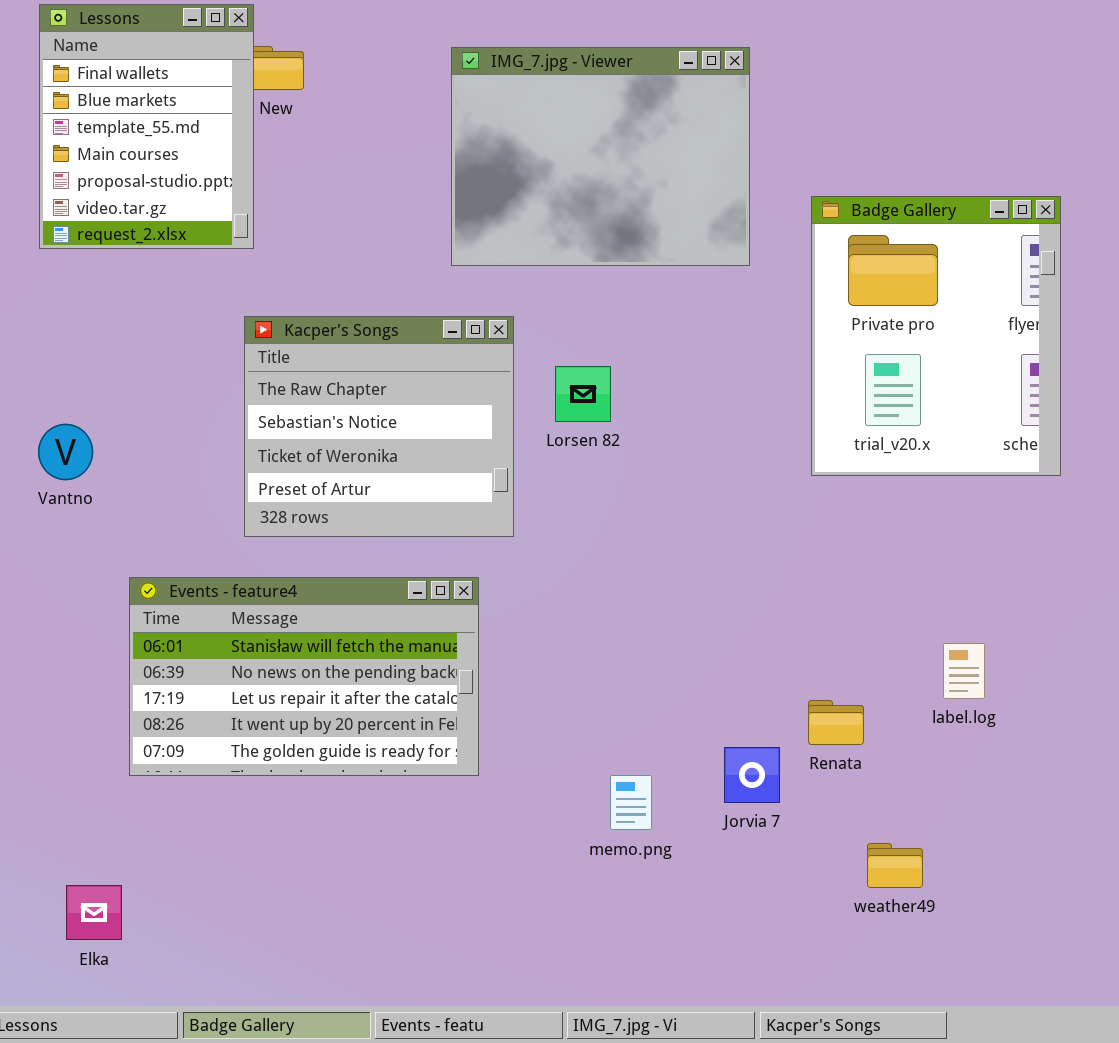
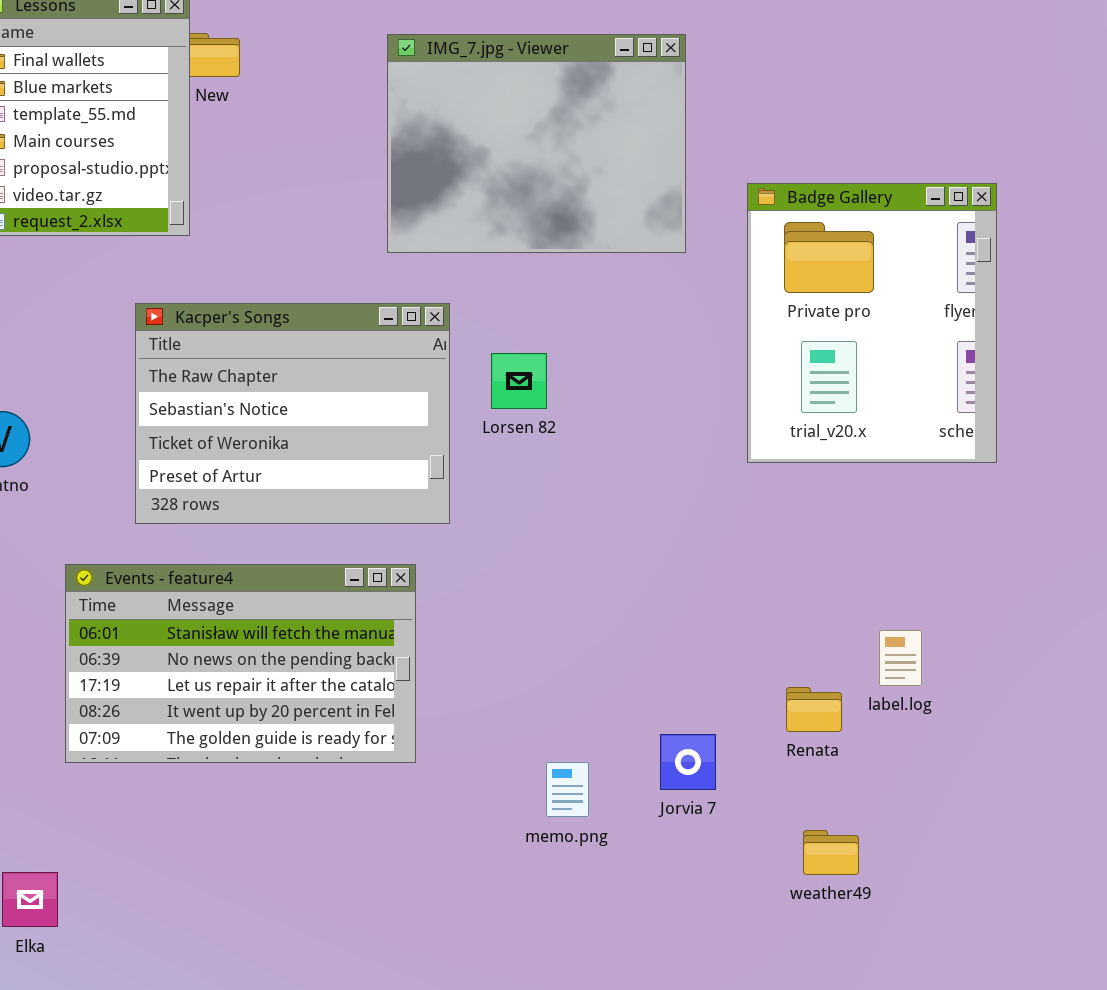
Kacper's Songs: [244,316,514,537] -> [135,303,450,524], resized
Renata: [808,700,864,745] -> [786,687,842,732], moved

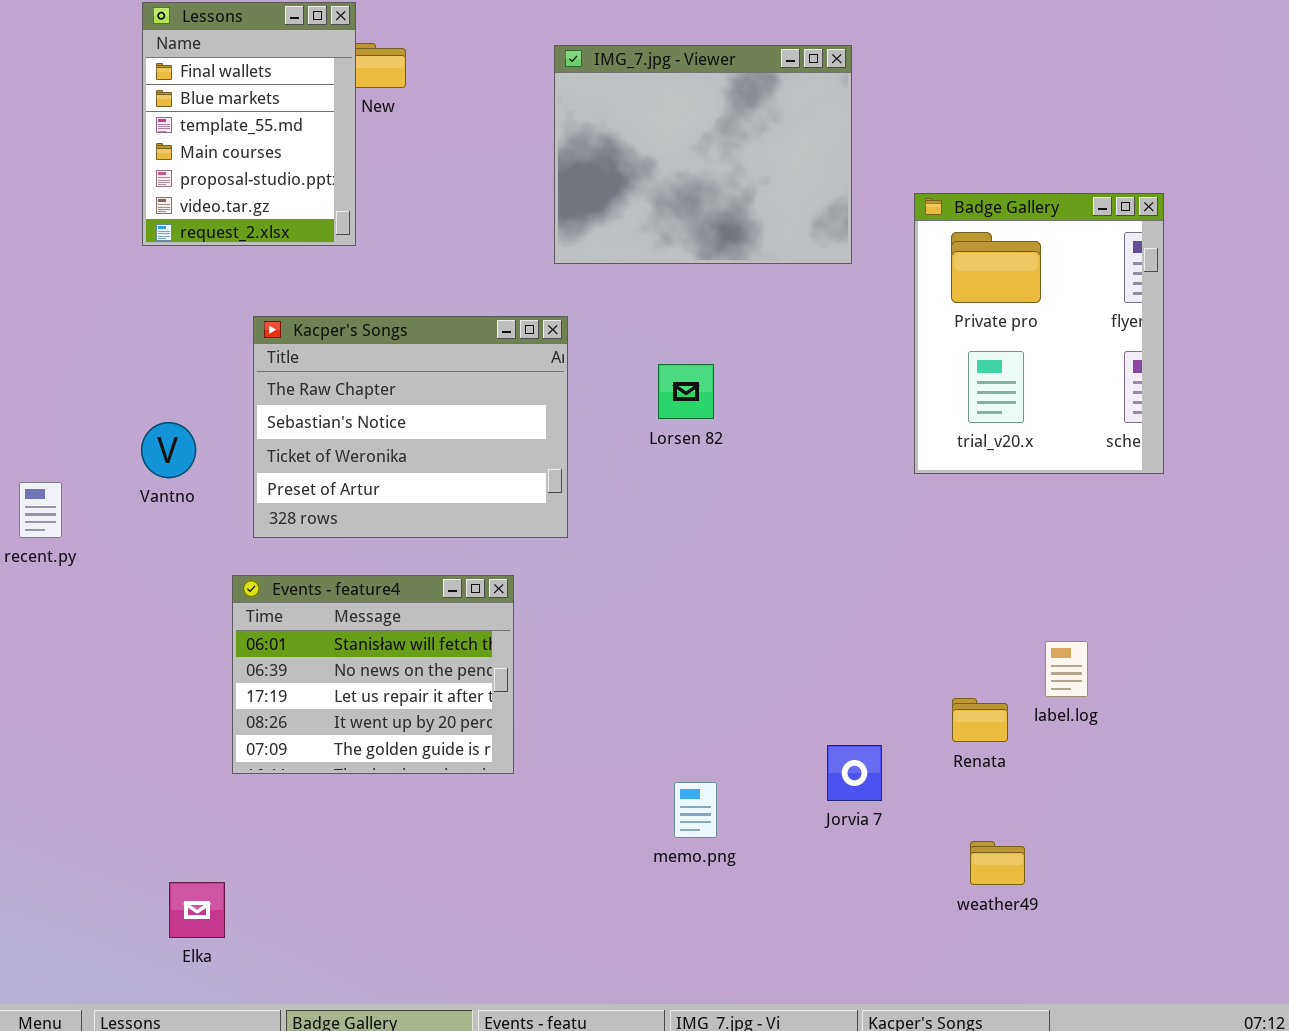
Kacper's Songs: [135,303,450,524] -> [253,316,568,538], moved
Events - feature4: [65,564,416,763] -> [232,575,514,774], resized
memo.png: [546,762,589,817] -> [674,782,717,838], moved

